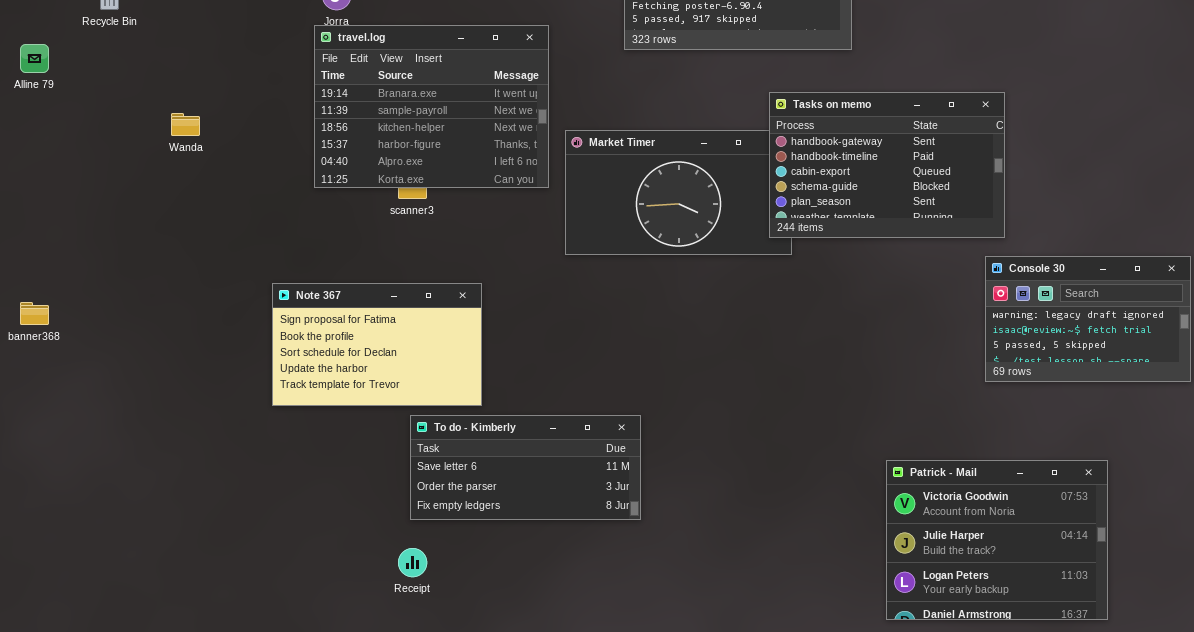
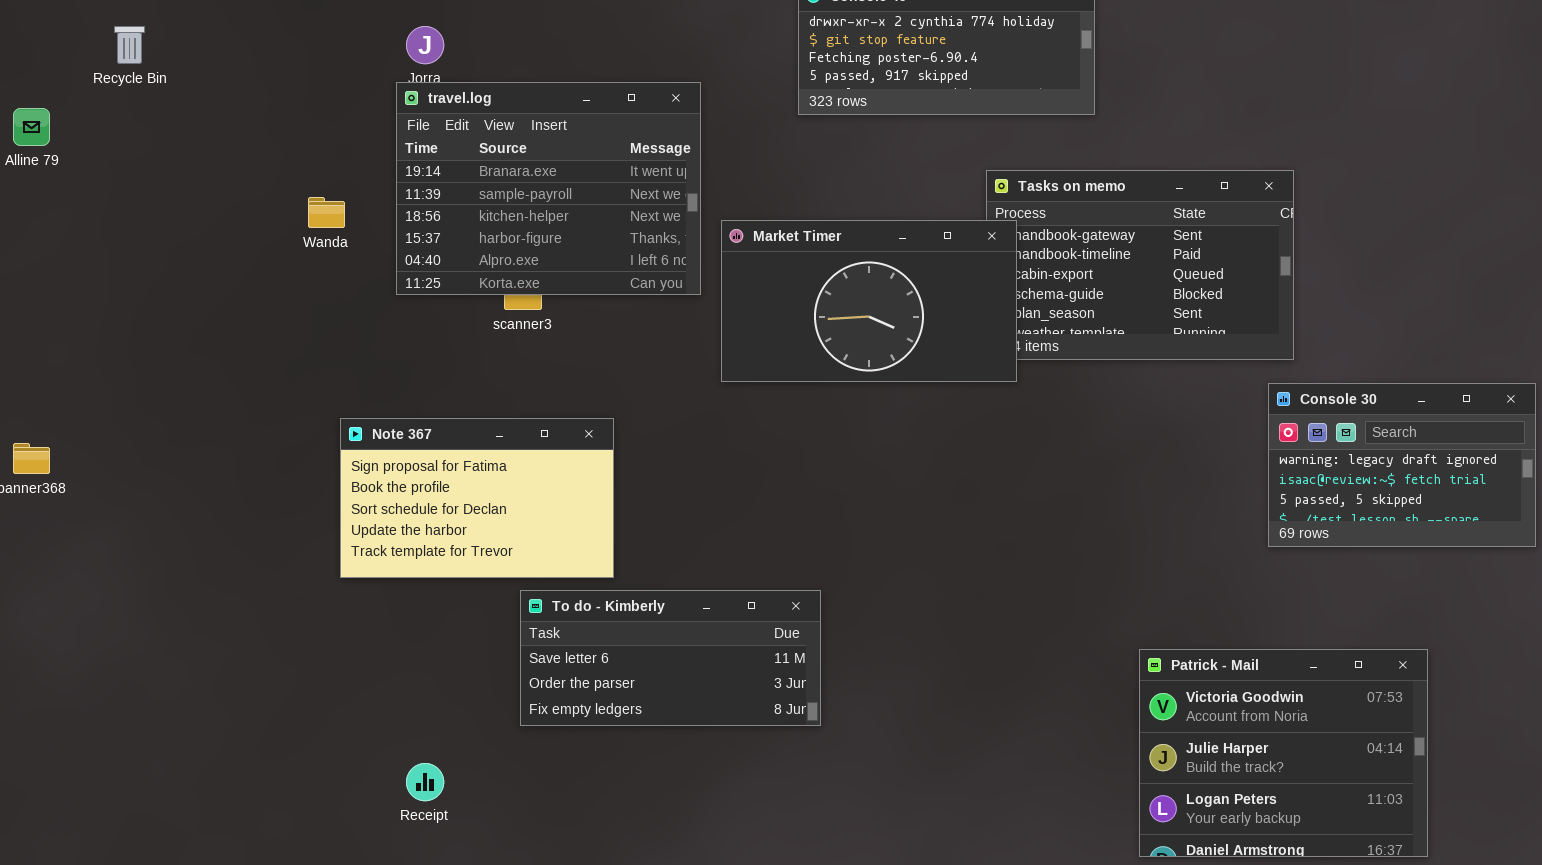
Wanda: [171,113,200,136] -> [308,197,345,228], moved
Market Timer: [565,130,792,255] -> [721,220,1017,382], raised
Receipt: [398,548,427,577] -> [406,763,444,801], moved

